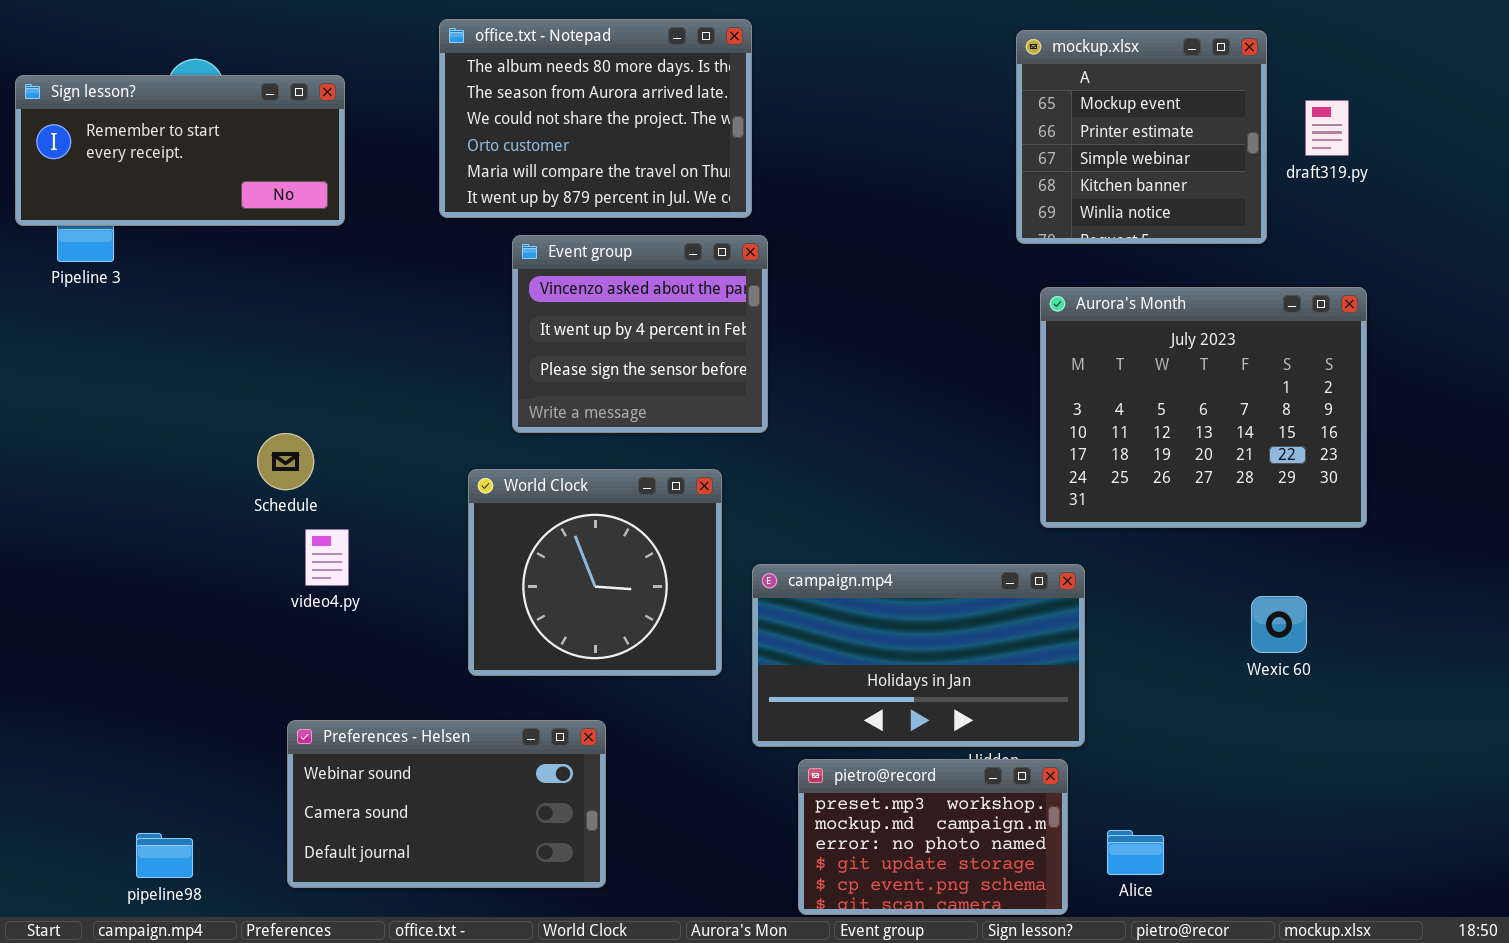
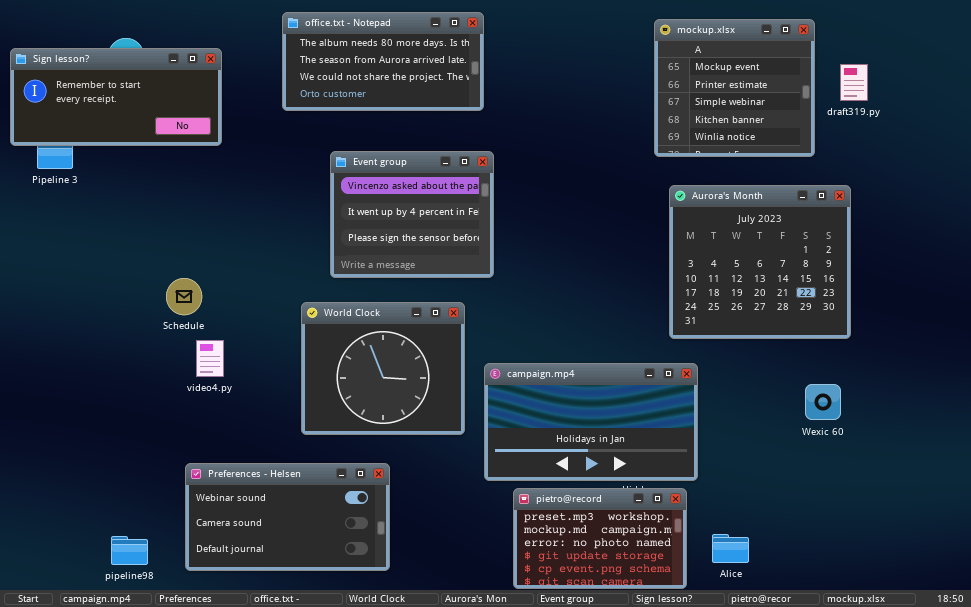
office.txt - Notepad: [439,19,752,218] -> [282,12,484,111], resized
Aurora's Month: [1040,287,1367,528] -> [669,185,851,339], resized
pipeline98: [136,833,193,878] -> [111,536,148,565], moved

